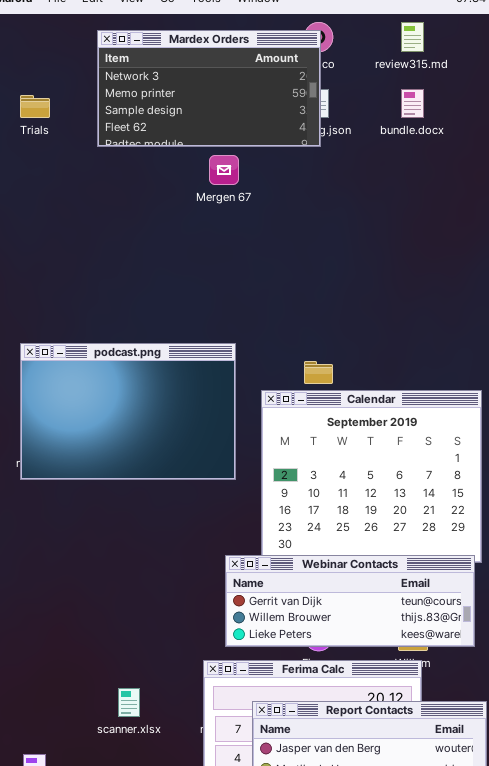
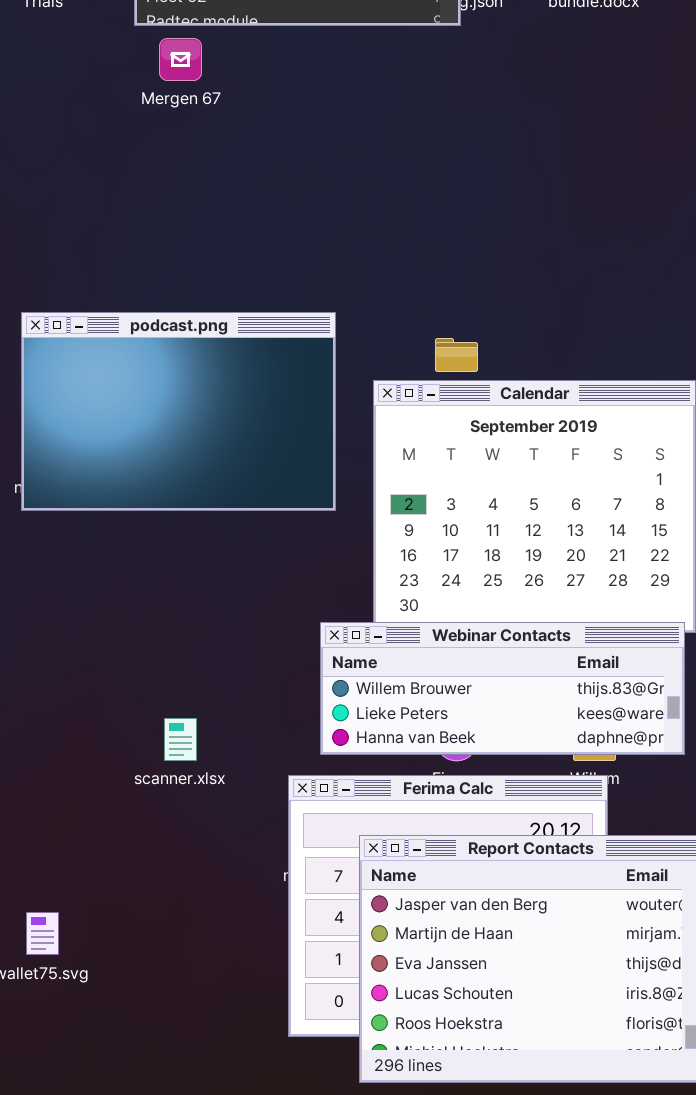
Mergen 67: [209,155,239,185] -> [159,38,202,81], moved
Webinar Contacts: [225,555,475,647] -> [320,622,685,755], scrolled down 1 row
scanner.xlsx: [118,688,140,717] -> [164,718,197,761], moved

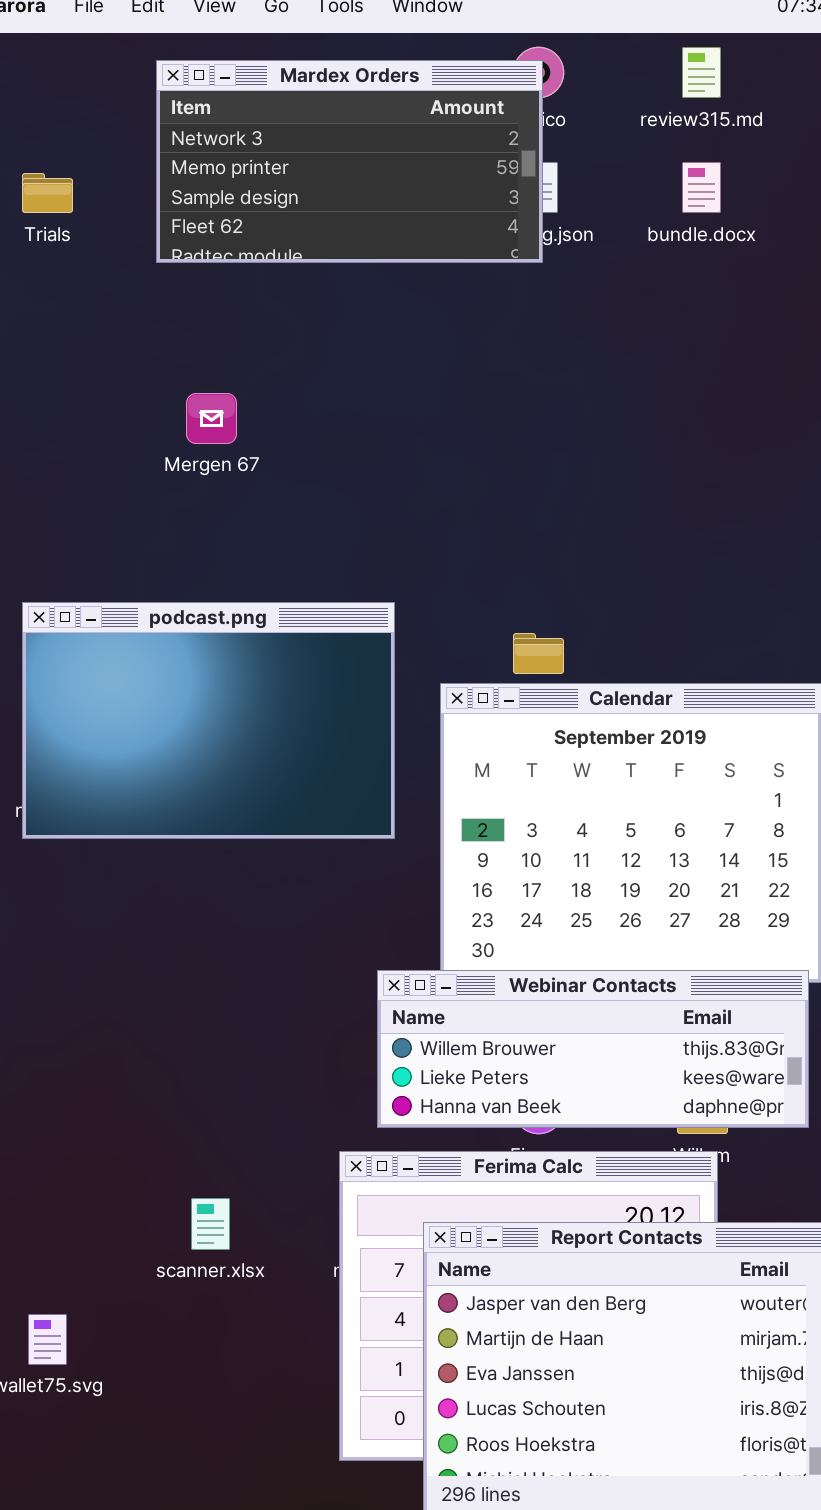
Mergen 67: [159,38,202,81] -> [186,393,237,444], moved
scanner.xlsx: [164,718,197,761] -> [191,1198,230,1250], moved

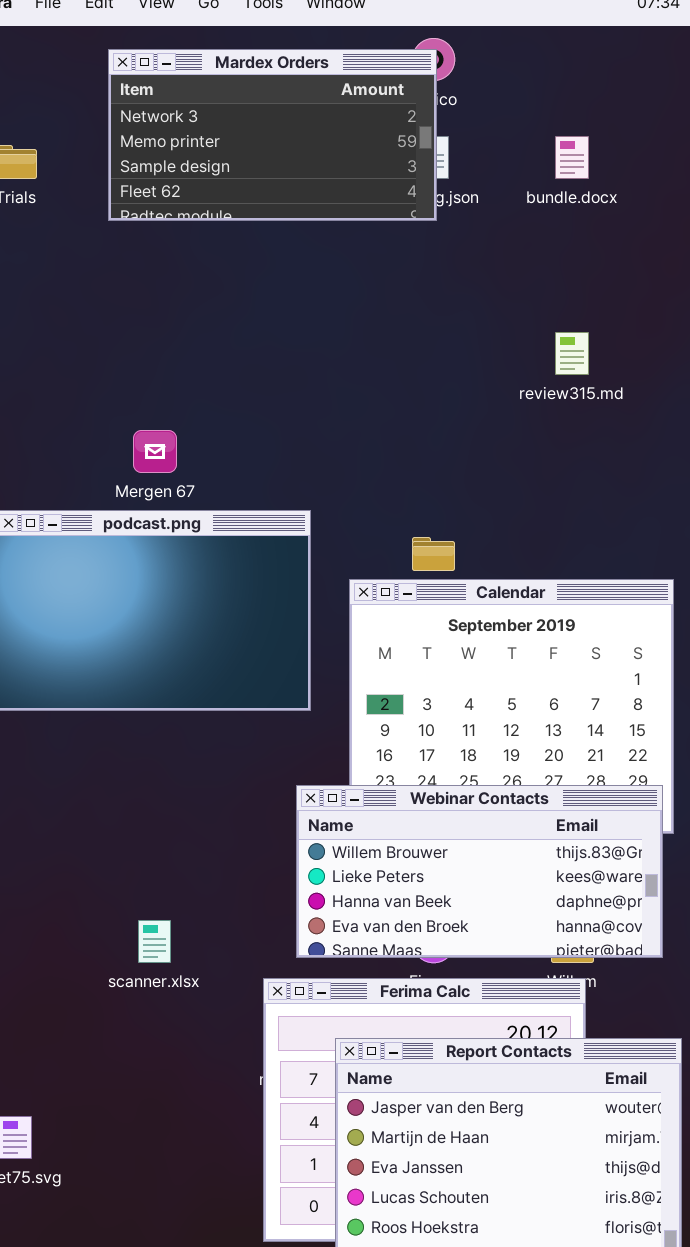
review315.md: [682,47,721,98] -> [555,332,589,375], moved
Mergen 67: [186,393,237,444] -> [133,430,177,473], moved
Webinar Contacts: [377,970,809,1128] -> [296,785,663,958], resized
scanner.xlsx: [191,1198,230,1250] -> [138,920,171,963], moved

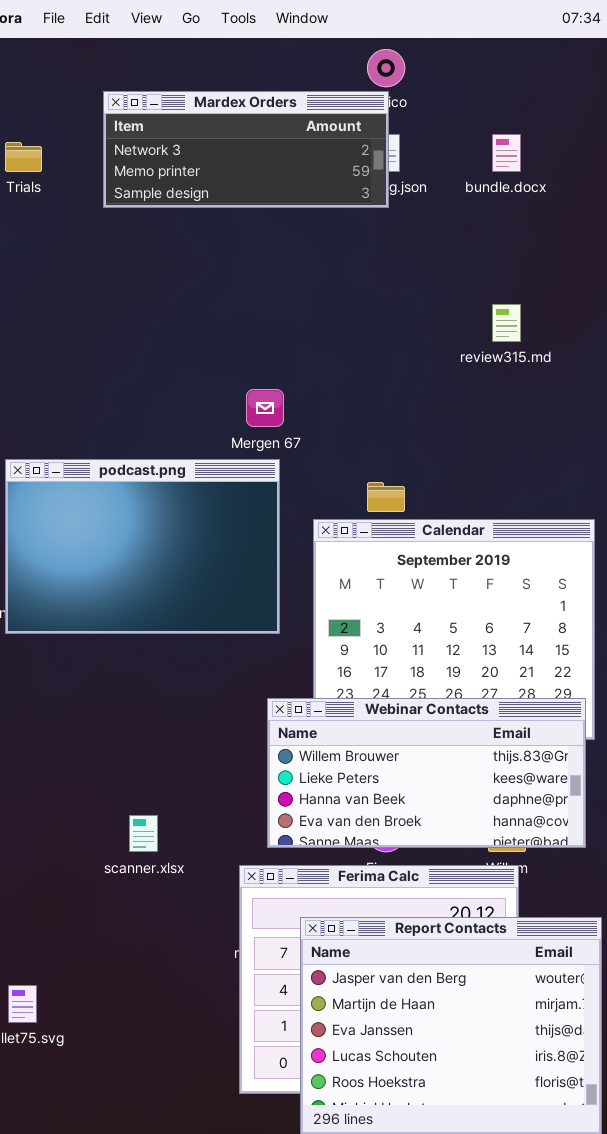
Mardex Orders: [108,49,437,221] -> [103,91,389,208], resized
Mergen 67: [133,430,177,473] -> [246,389,284,427], moved

